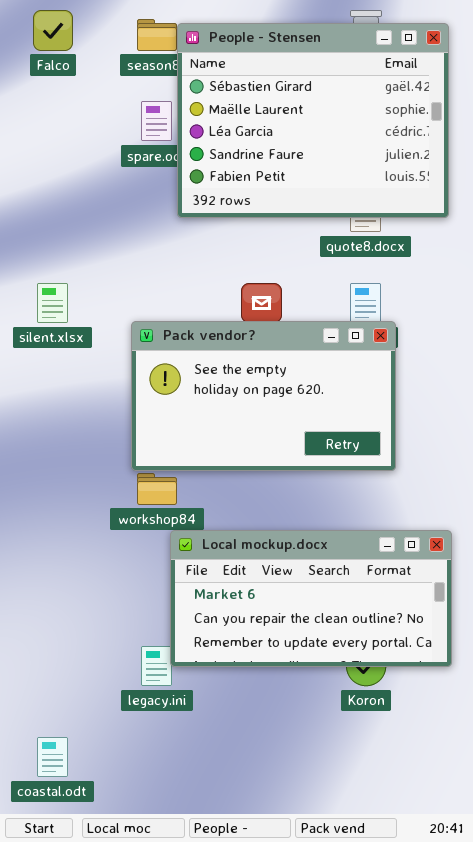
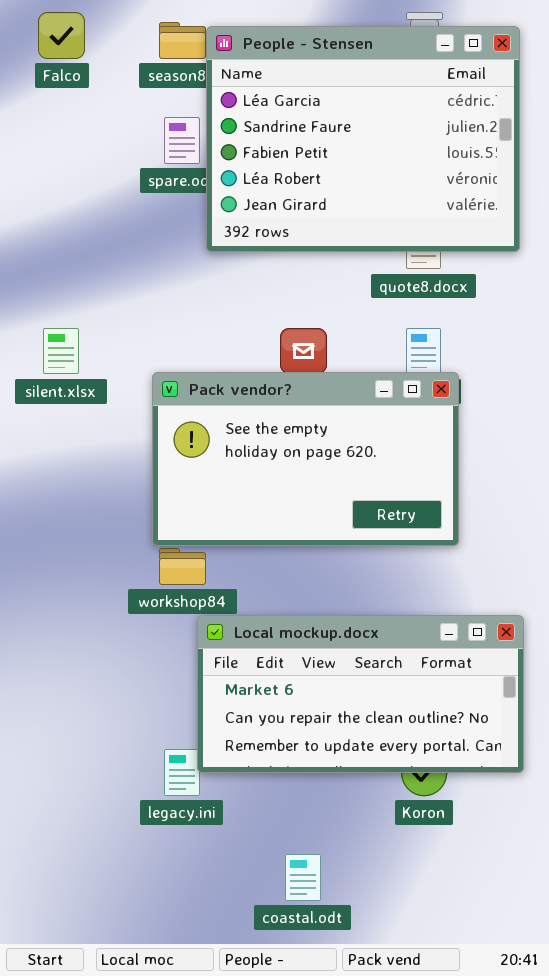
People - Stensen: [177,23,449,218] -> [206,26,520,252], scrolled down 2 rows
coastal.odt: [37,737,68,777] -> [285,854,321,901], moved

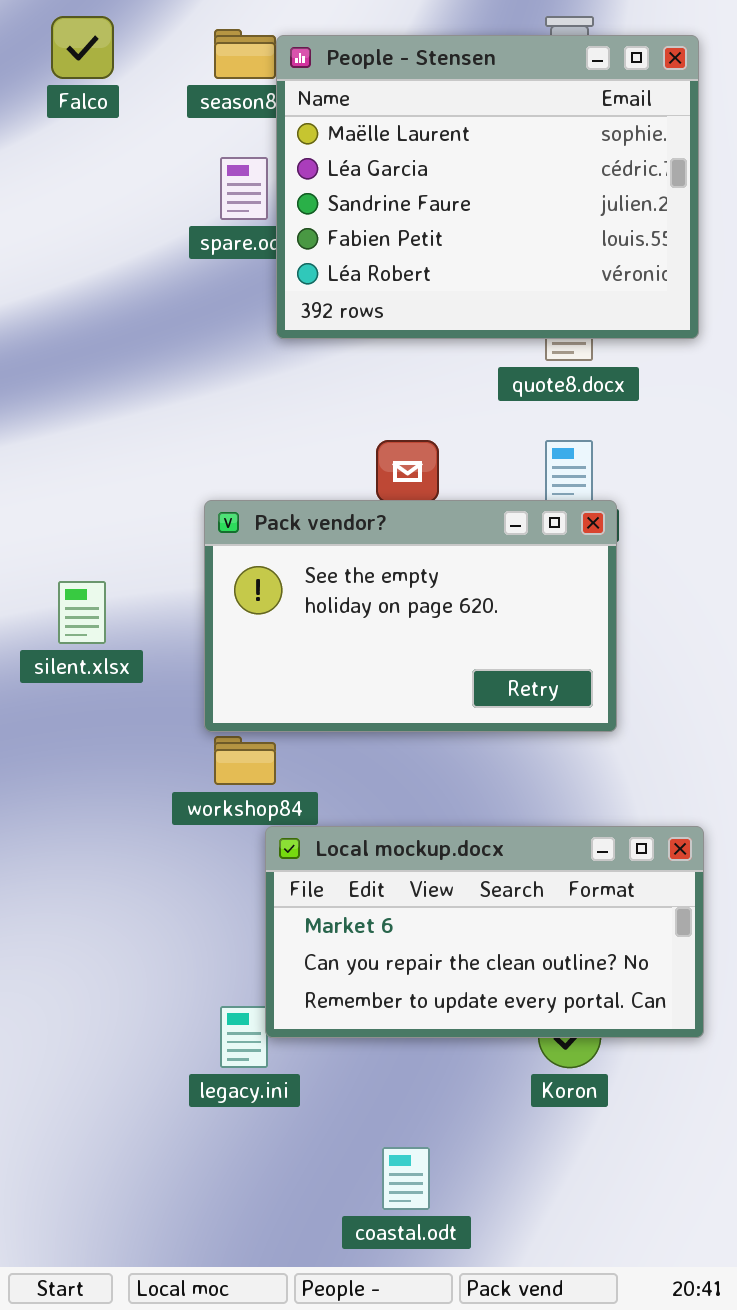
People - Stensen: [206,26,520,252] -> [276,35,699,339], scrolled up 1 row
silent.xlsx: [43,328,79,374] -> [58,581,106,644], moved

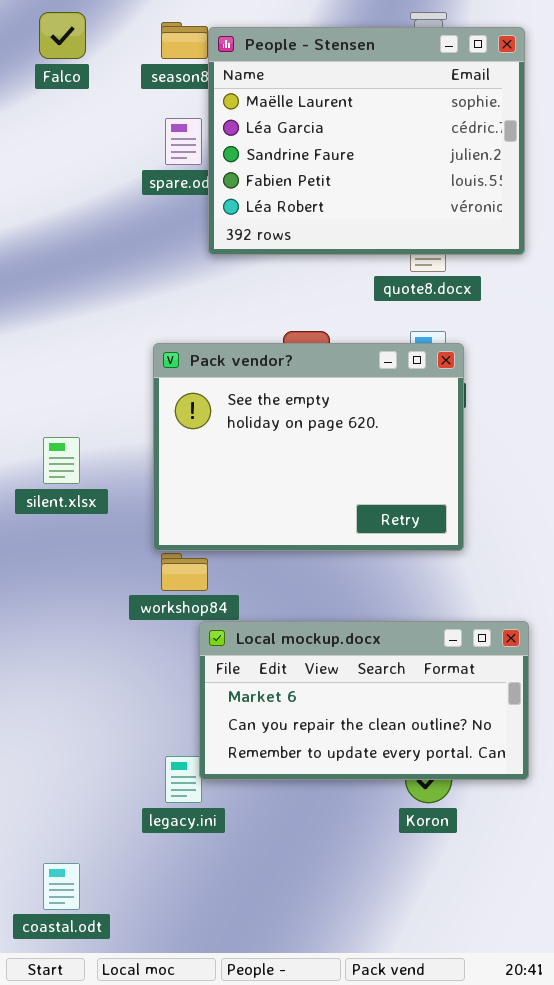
Pack vendor?: [204,500,617,732] -> [153,343,464,551], resized
coastal.odt: [382,1147,430,1210] -> [43,863,80,910], moved

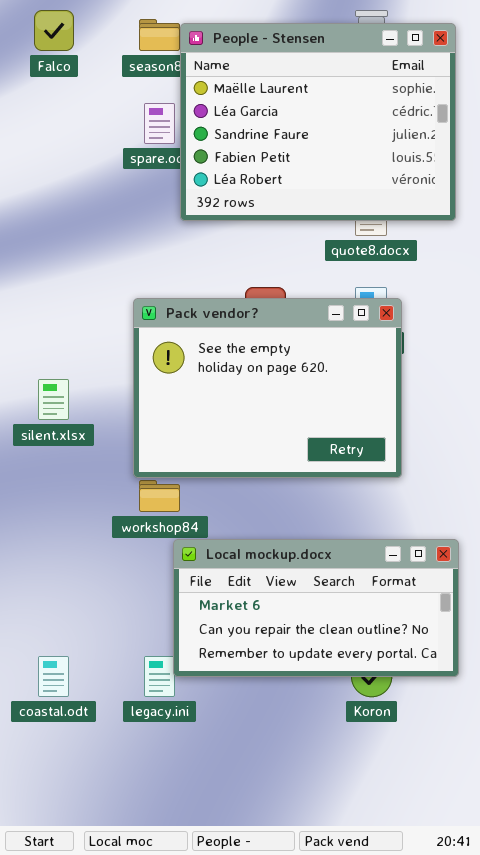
coastal.odt: [43,863,80,910] -> [38,656,69,697], moved

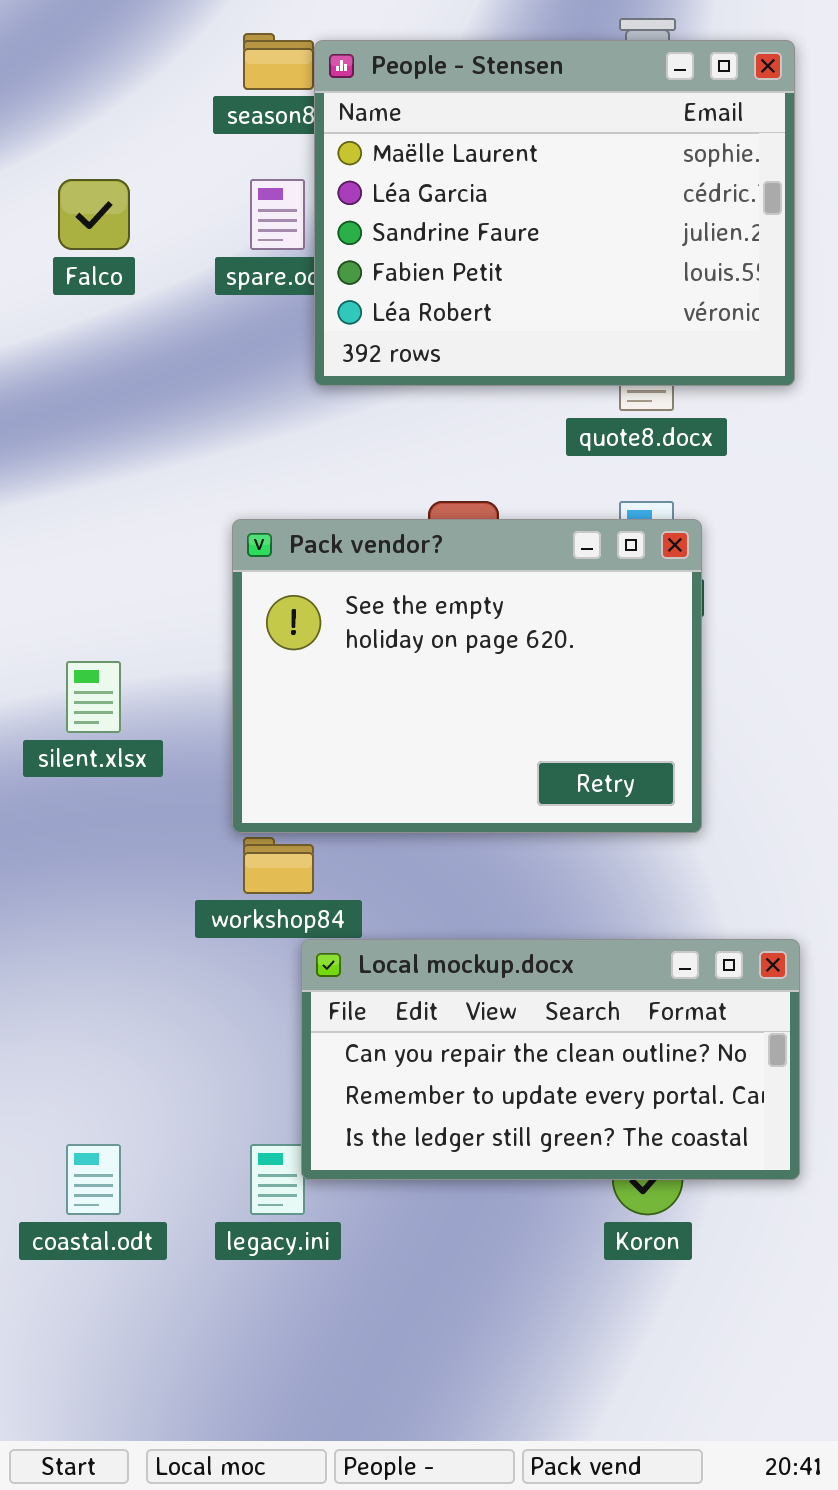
Falco: [34,10,74,51] -> [58,179,130,250], moved
Local mockup.docx: [173,539,459,677] -> [301,939,800,1180], scrolled down 1 row

